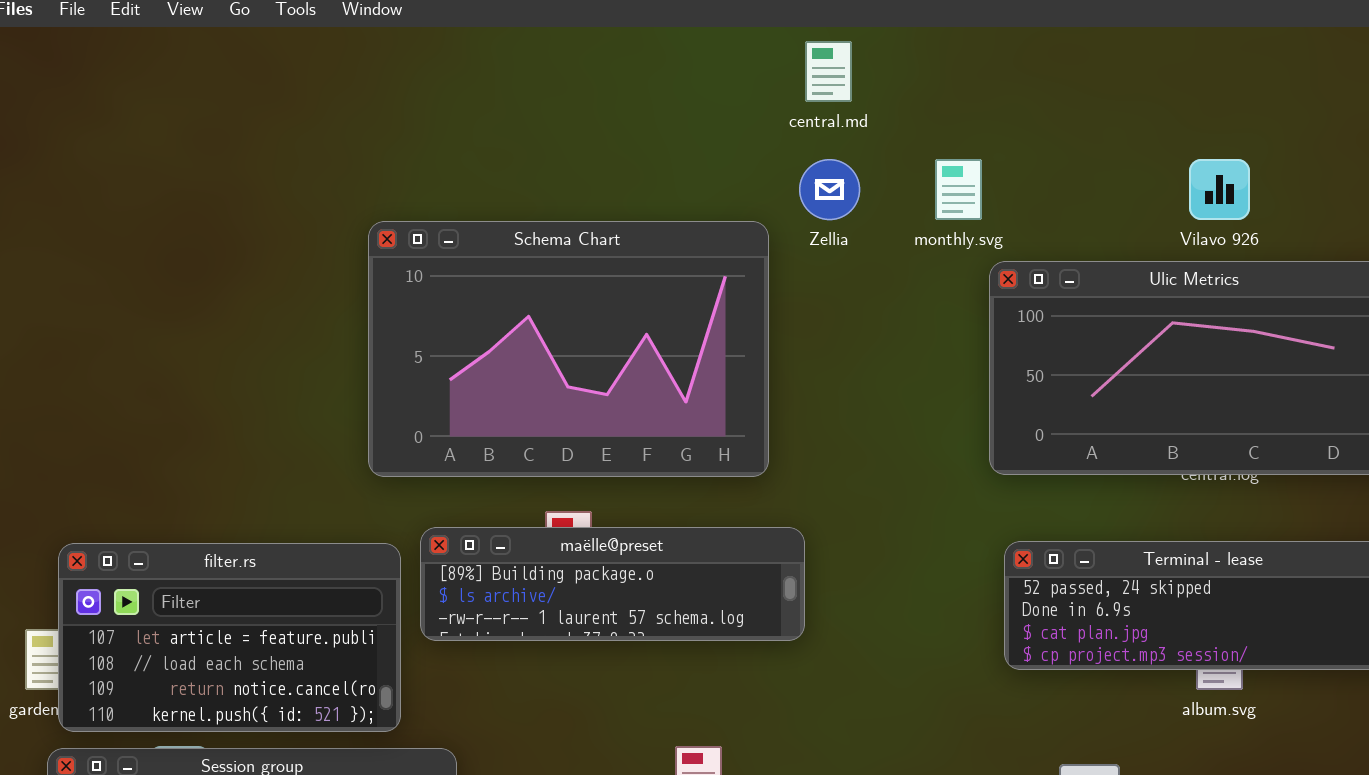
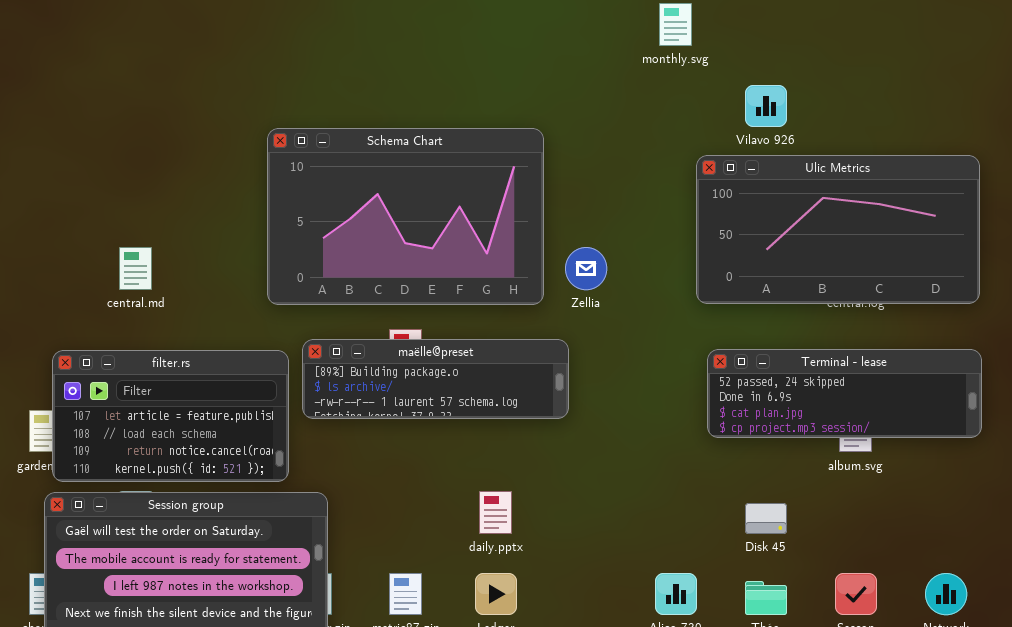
central.md: [805,41,852,102] -> [119,247,152,290], moved
Zellia: [799,159,860,220] -> [565,247,607,290], moved
monthly.svg: [935,159,982,220] -> [659,3,692,46], moved
Vilavo 926: [1189,159,1250,220] -> [745,85,787,127], moved

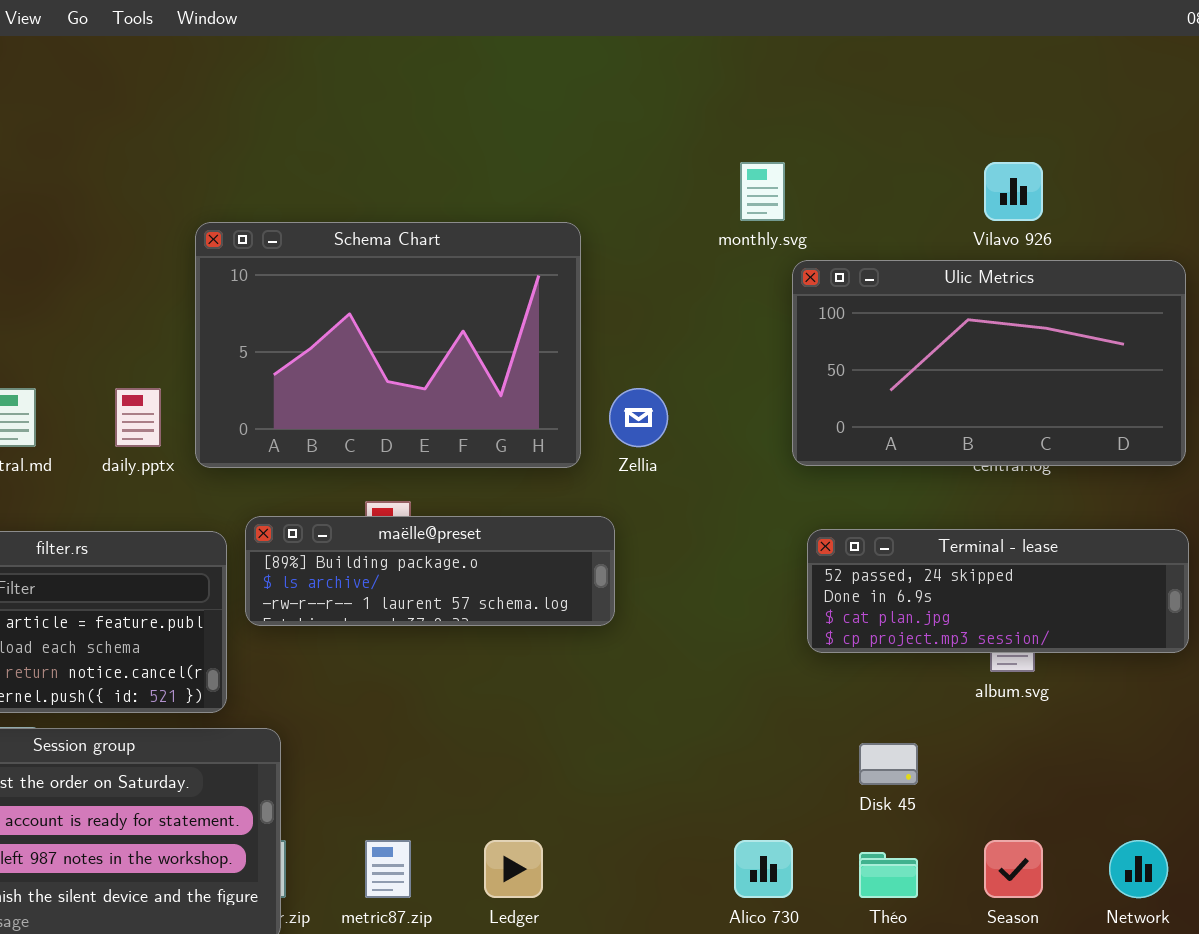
monthly.svg: [659,3,692,46] -> [740,162,785,221], moved
Vilavo 926: [745,85,787,127] -> [984,162,1043,221], moved
daily.pptx: [479,491,512,534] -> [115,388,161,447], moved

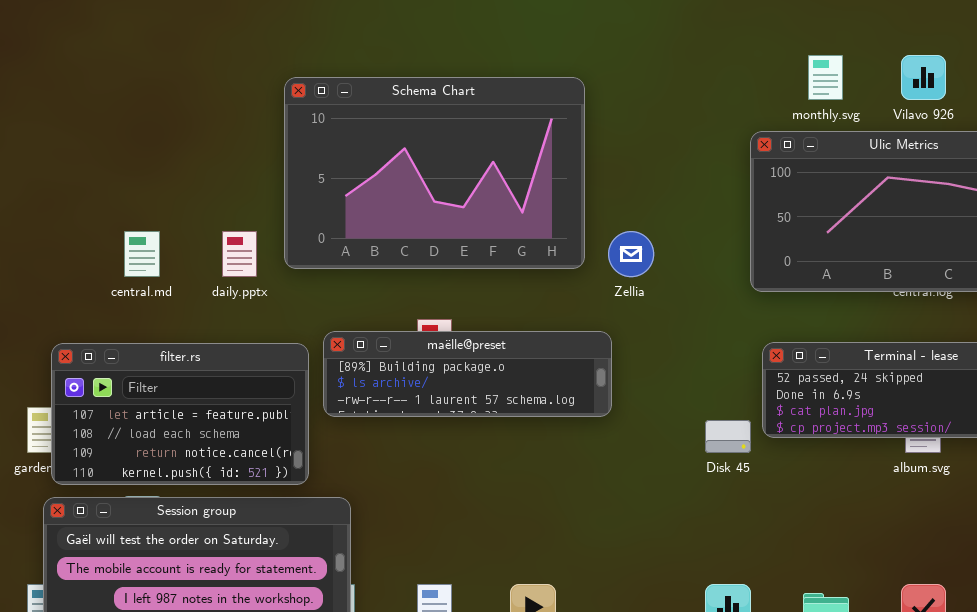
monthly.svg: [740,162,785,221] -> [808,55,843,100], moved
Schema Chart: [195,222,581,468] -> [284,77,585,269], moved
Disk 45: [859,743,918,785] -> [705,420,751,453], moved

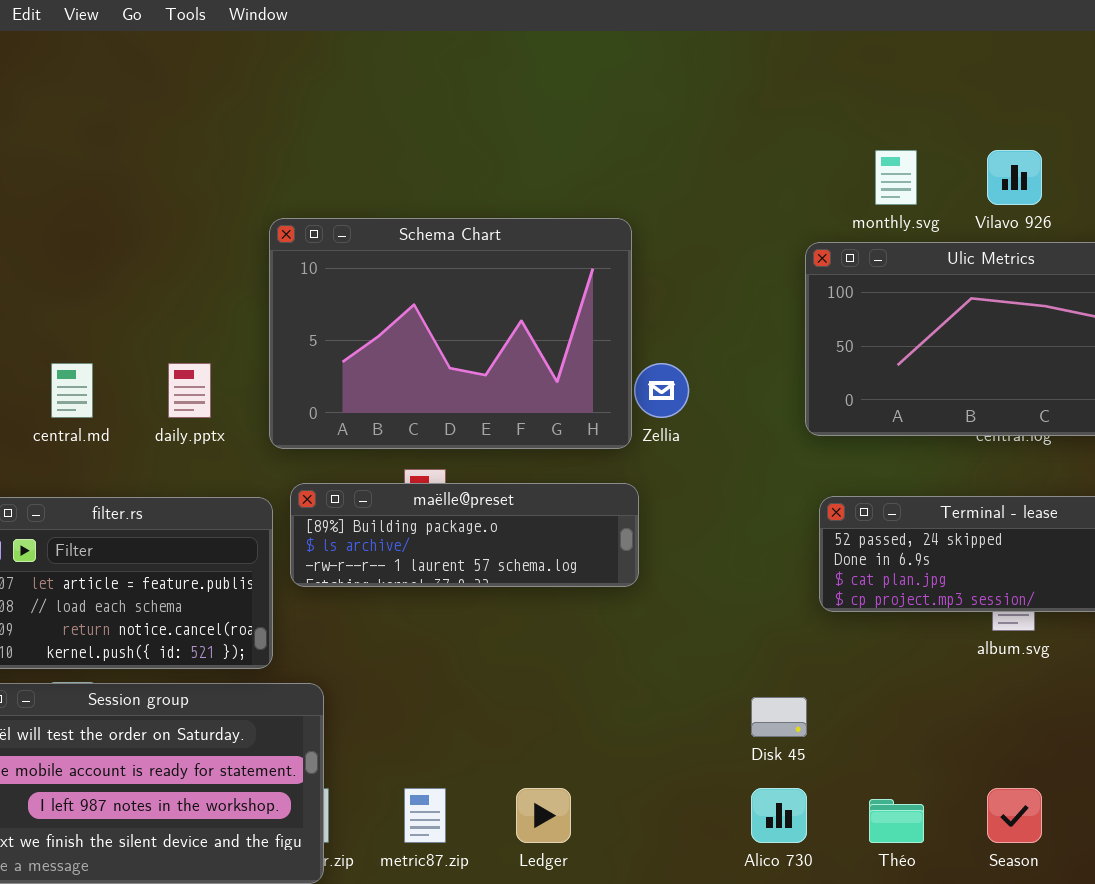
Schema Chart: [284,77,585,269] -> [269,218,632,449], moved
Disk 45: [705,420,751,453] -> [751,697,807,737], moved

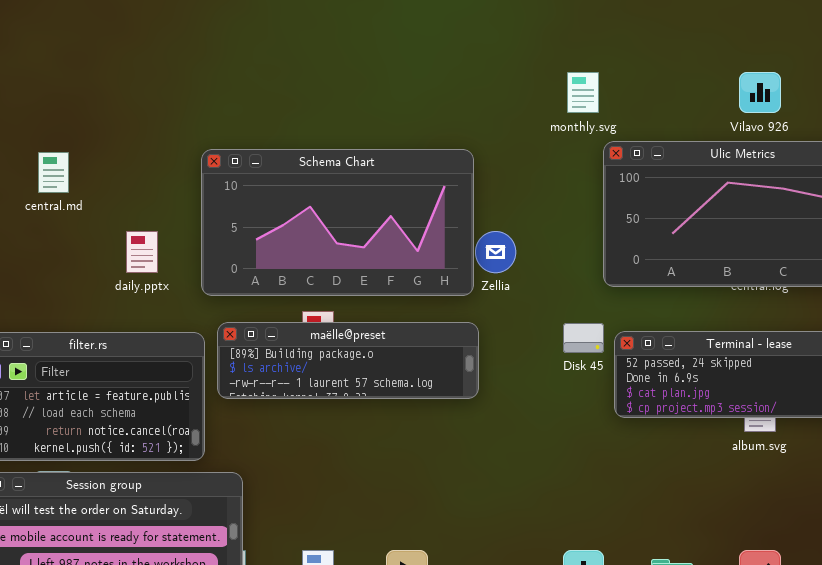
monthly.svg: [875,150,917,205] -> [567,72,599,113], moved
Schema Chart: [269,218,632,449] -> [201,149,474,296], resized
central.md: [51,363,93,418] -> [38,152,69,193], moved
Disk 45: [751,697,807,737] -> [563,323,604,353], moved

